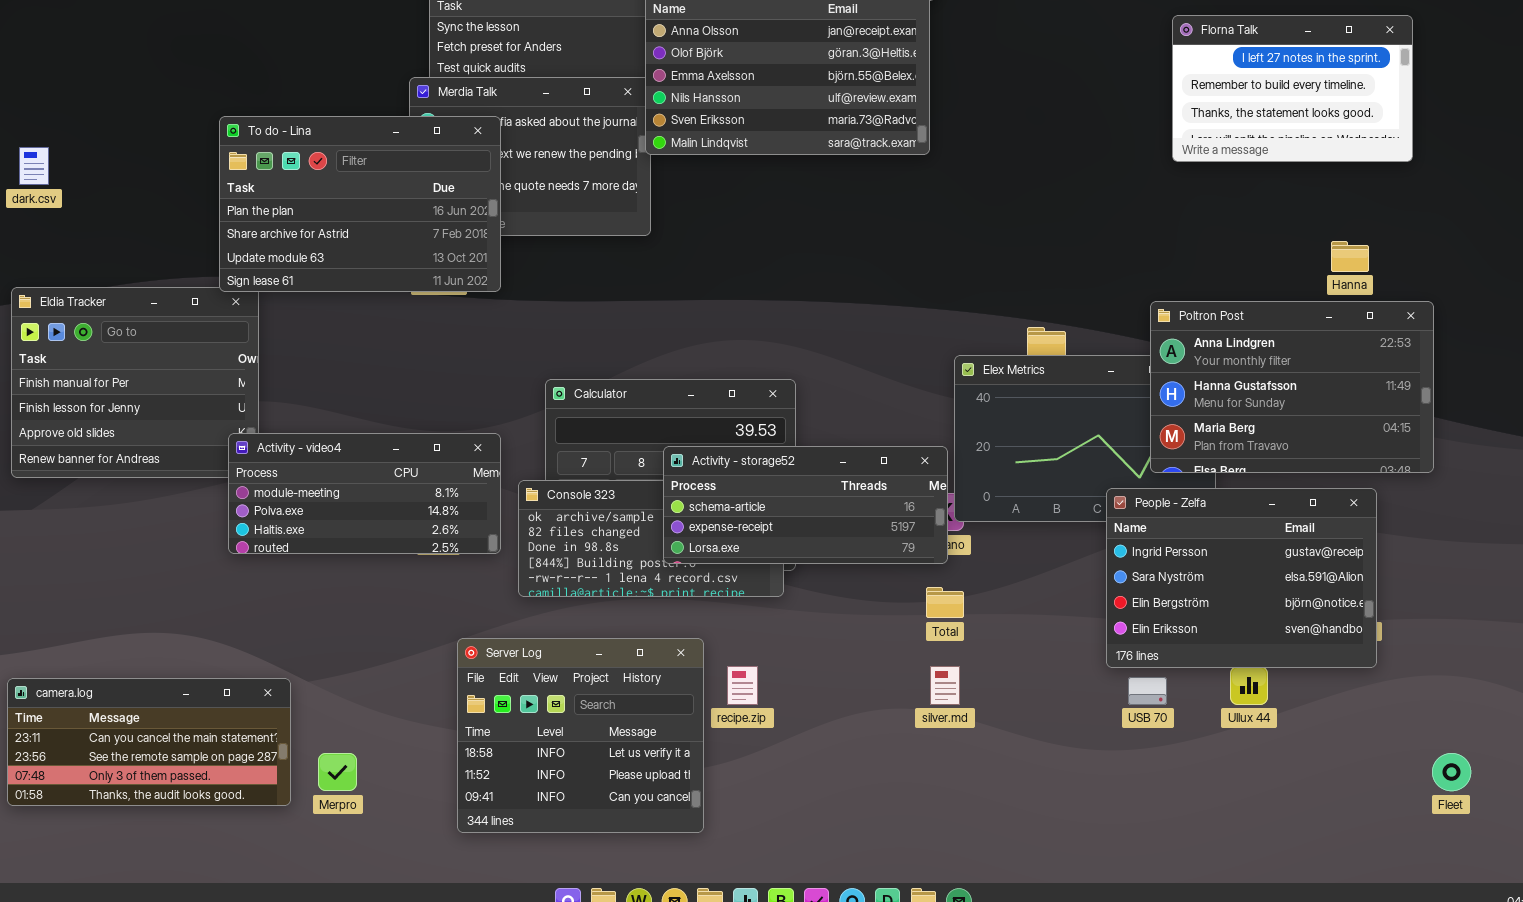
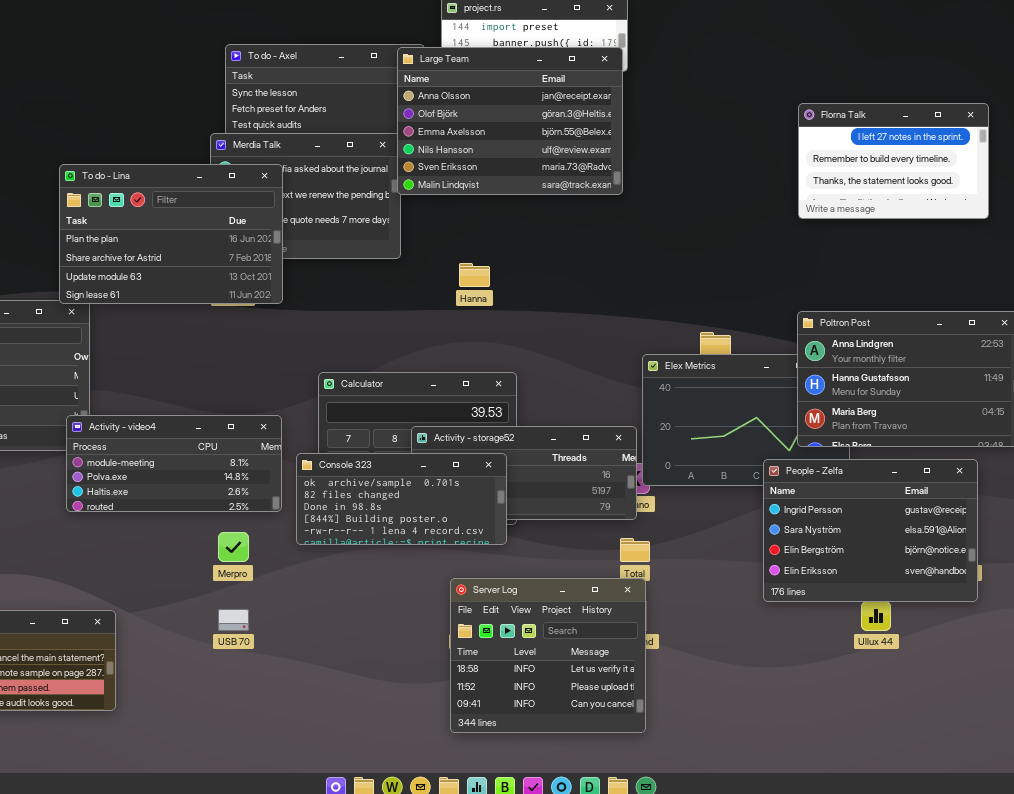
Florna Talk: [1172,15,1413,162] -> [798,103,989,219], moved
Hanna: [1331,241,1369,272] -> [459,263,490,287], moved
Console 323: [518,480,784,597] -> [296,453,507,545], raised
Server Log: [457,638,704,833] -> [450,578,646,733], moved
USB 70: [1128,677,1167,705] -> [218,609,249,631], moved
Merpro: [318,753,357,791] -> [218,532,249,562], moved

